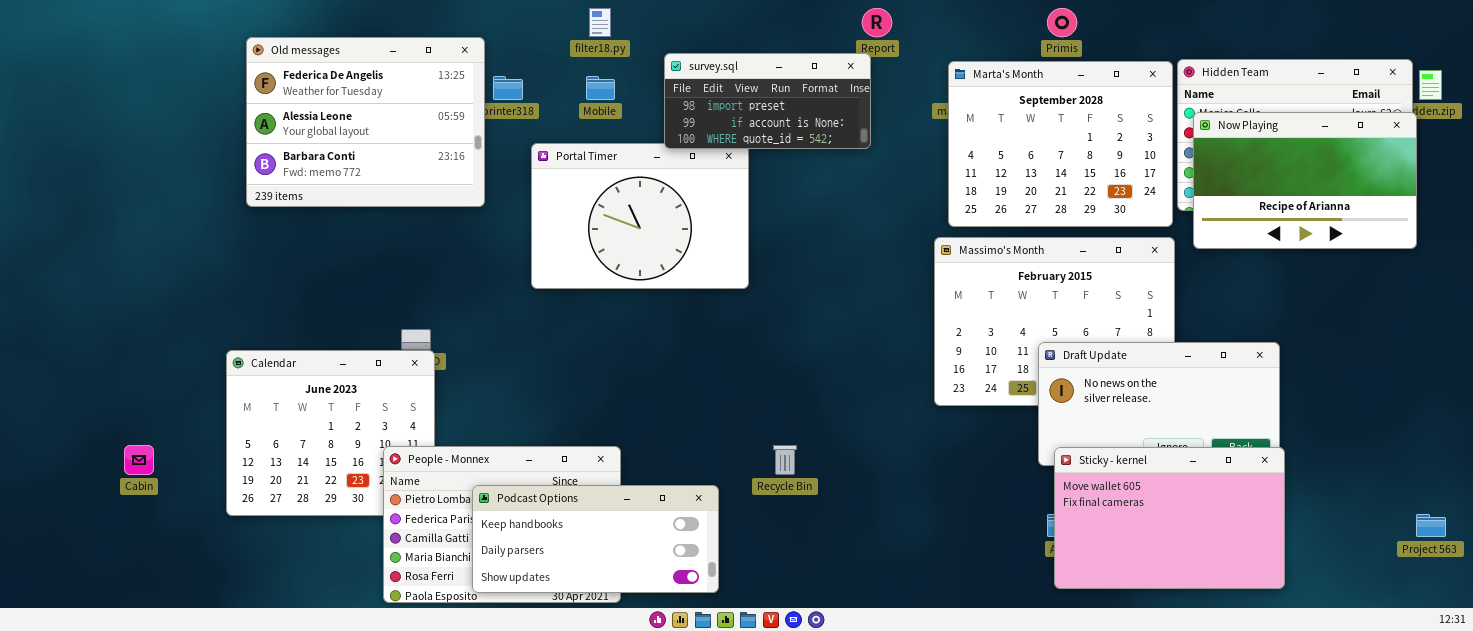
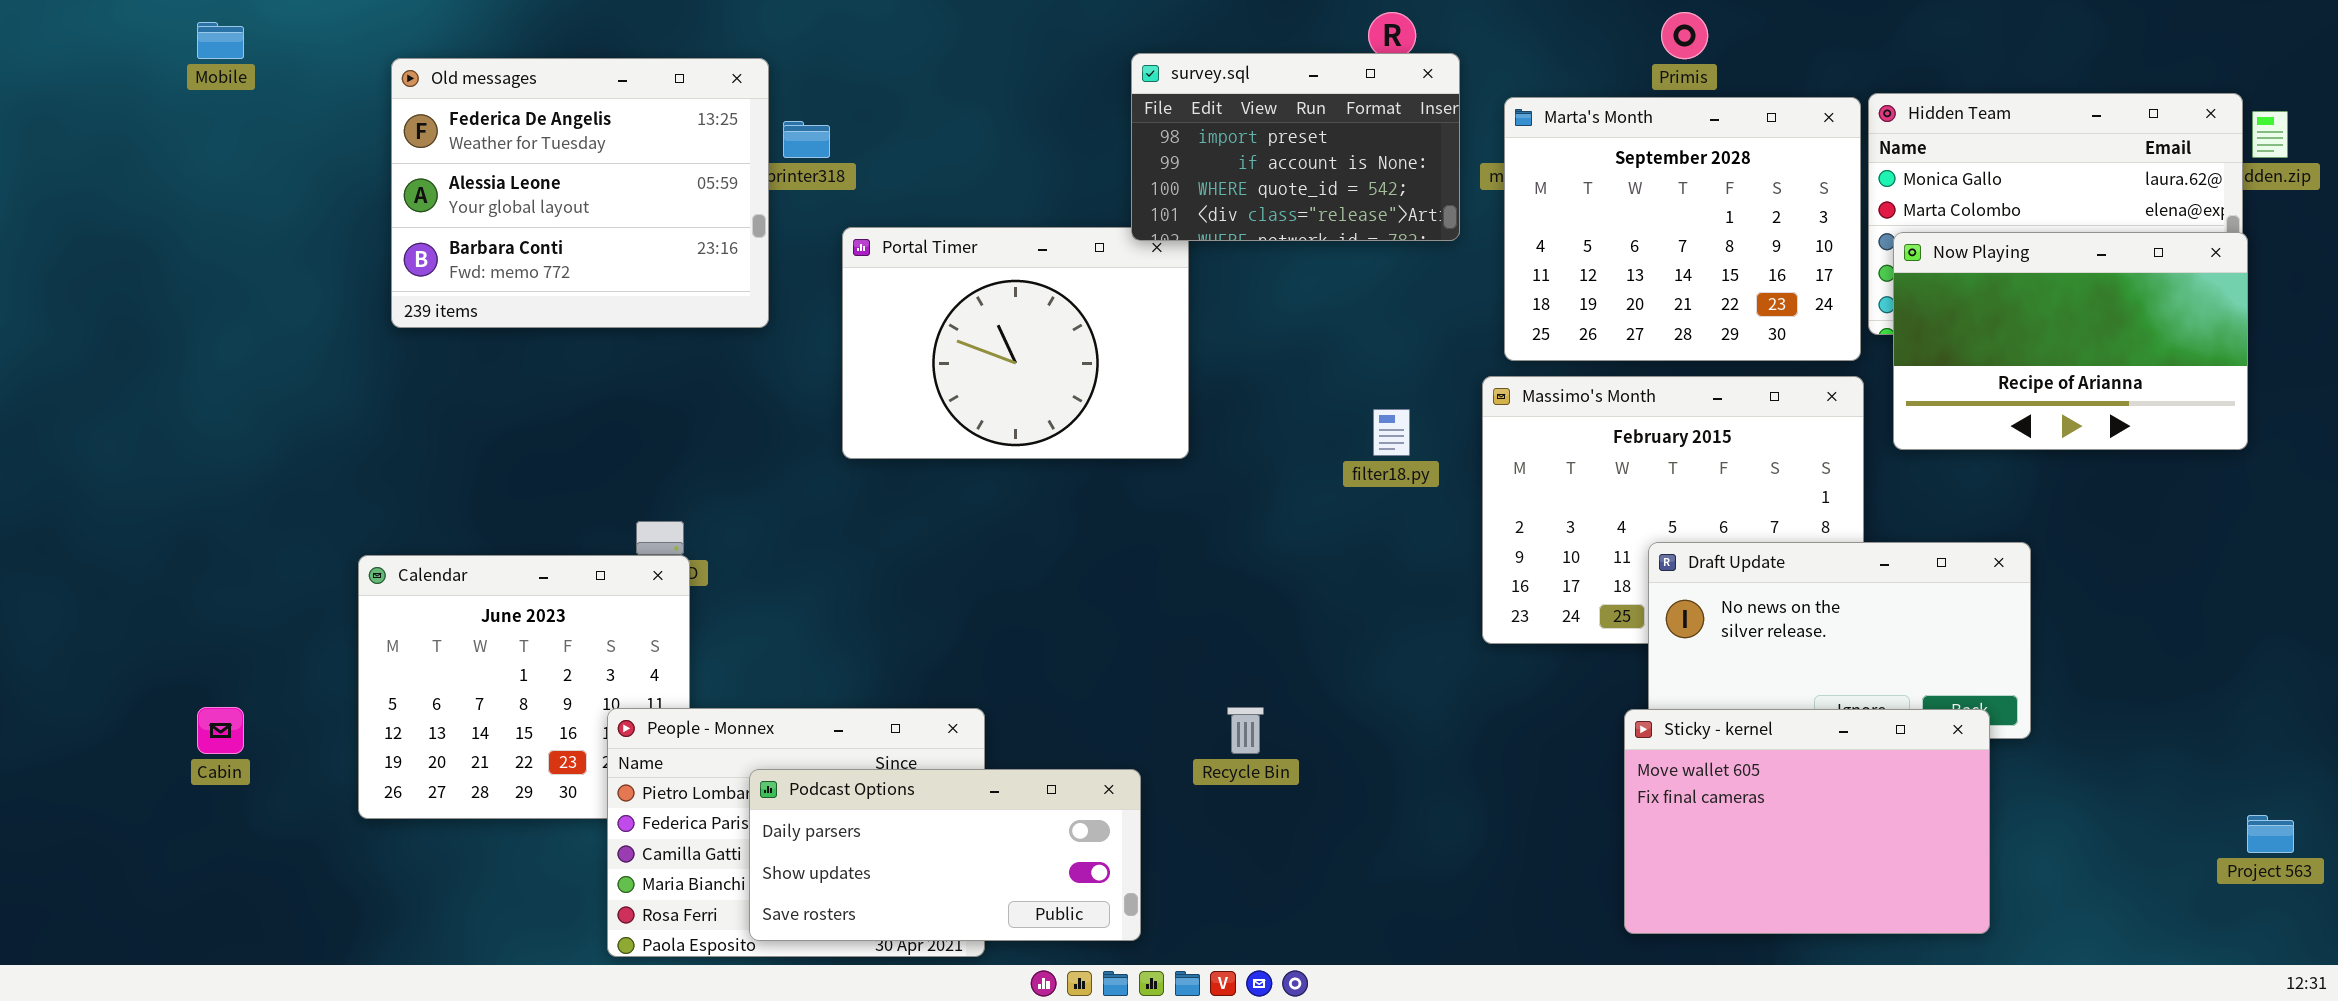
filter18.py: [589,8,611,37] -> [1373,409,1410,456], moved
survey.sql: [664,53,871,149] -> [1131,53,1460,241], moved, resized
Mobile: [586,76,615,100] -> [197,22,244,59], moved
Now Playing: [1193,112,1417,249] -> [1893,232,2248,450], moved
Sticky - kernel: [1054,447,1285,589] -> [1624,709,1990,934], moved
Podcast Options: [472,485,719,593] -> [749,769,1141,941], scrolled down 1 row

